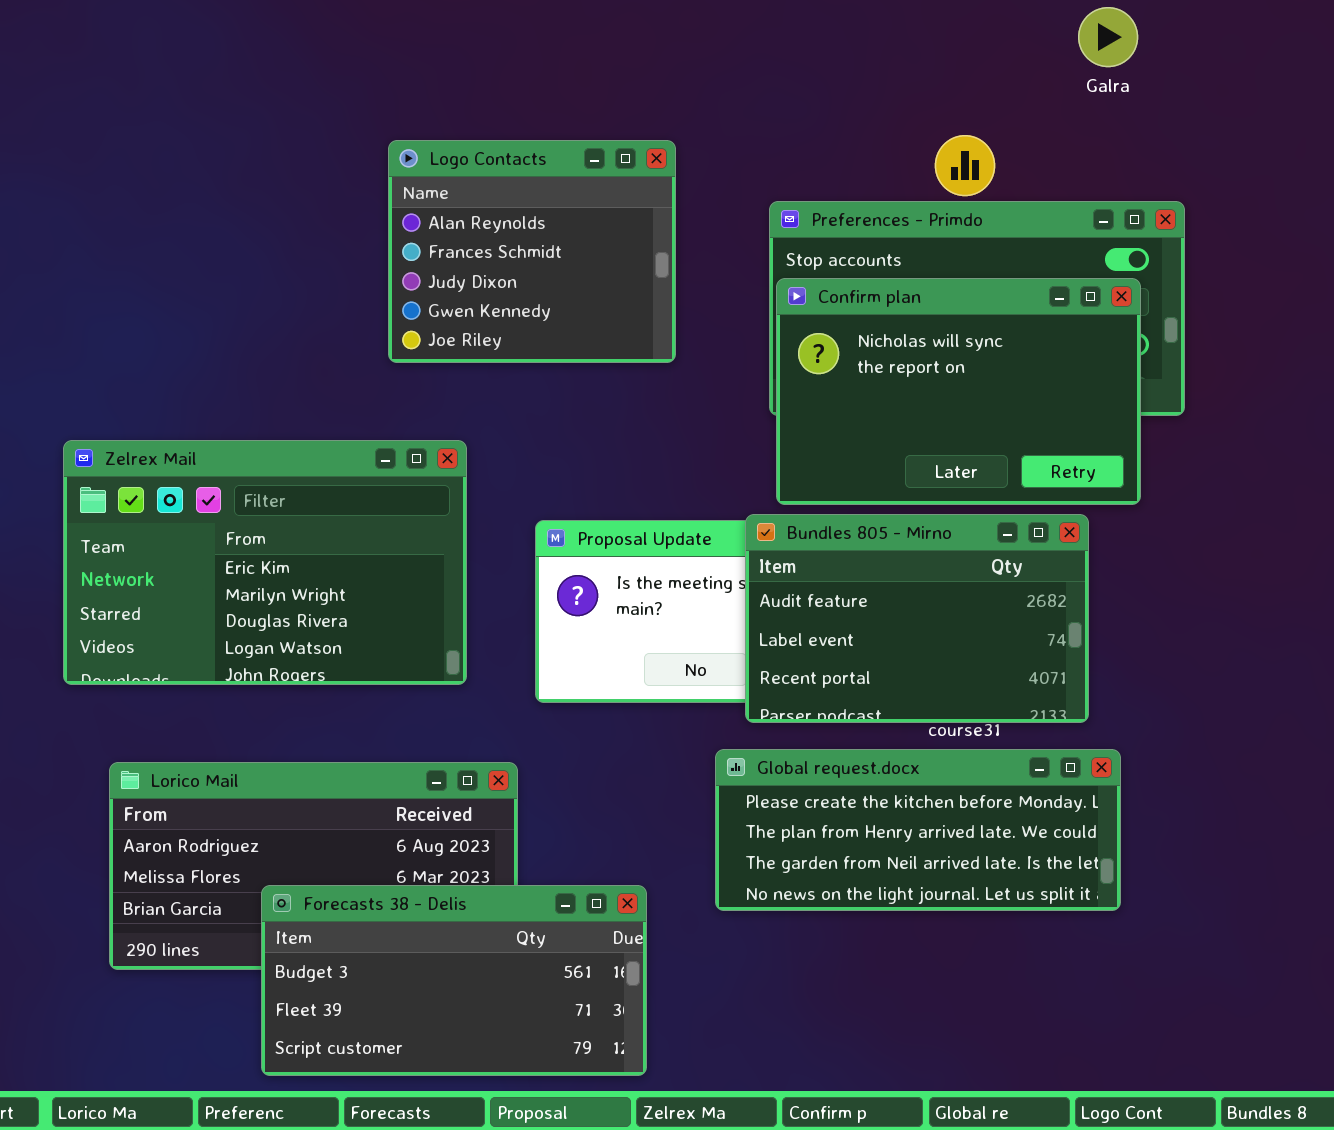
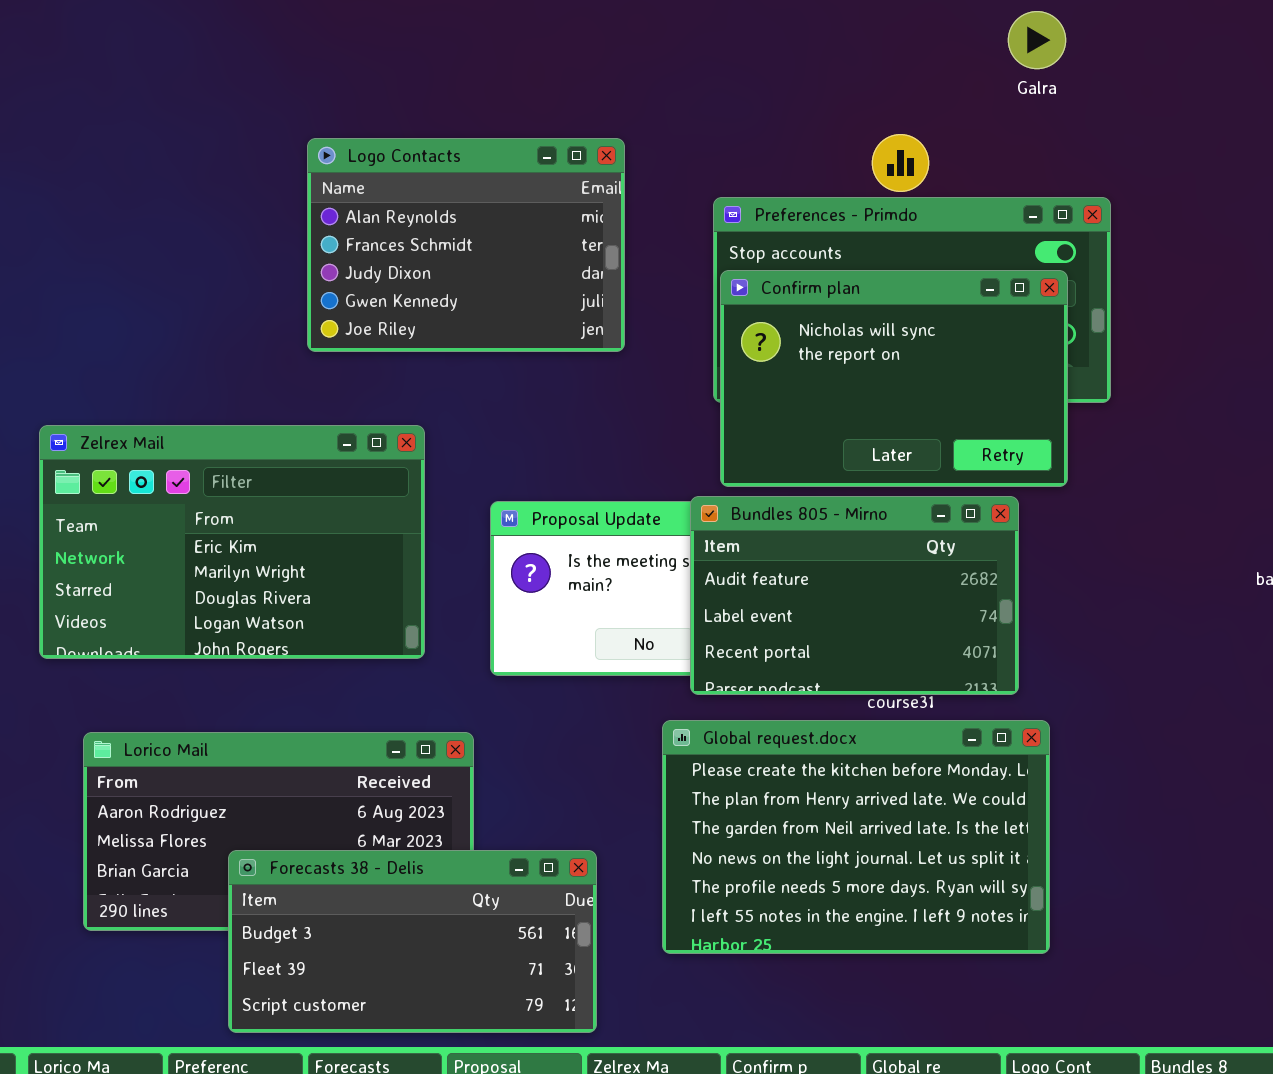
Logo Contacts: [388,140,676,363] -> [307,138,625,352], resized
Global request.docx: [715,749,1121,911] -> [662,720,1050,954], resized

